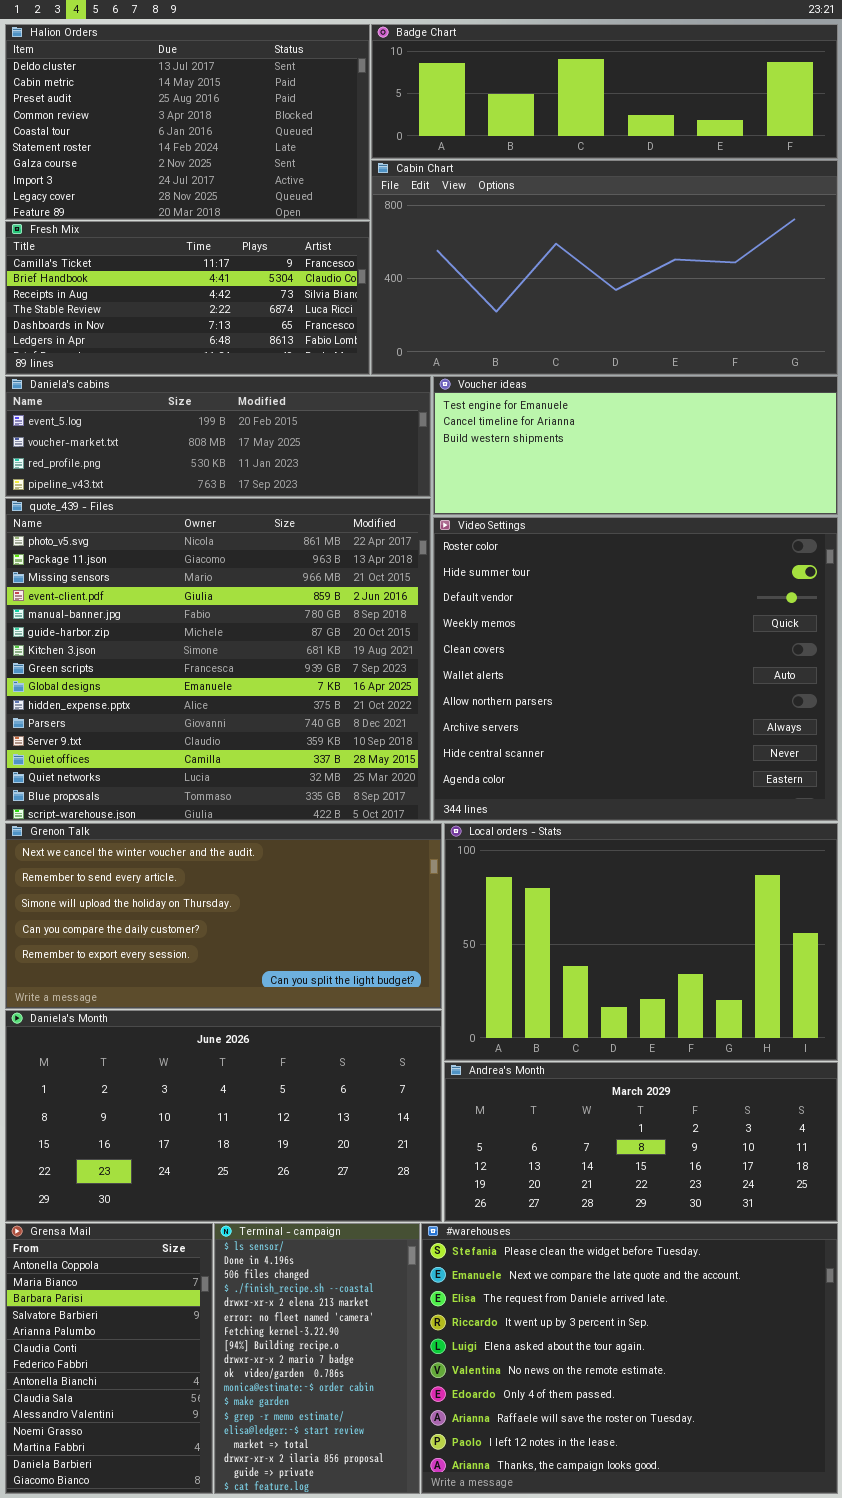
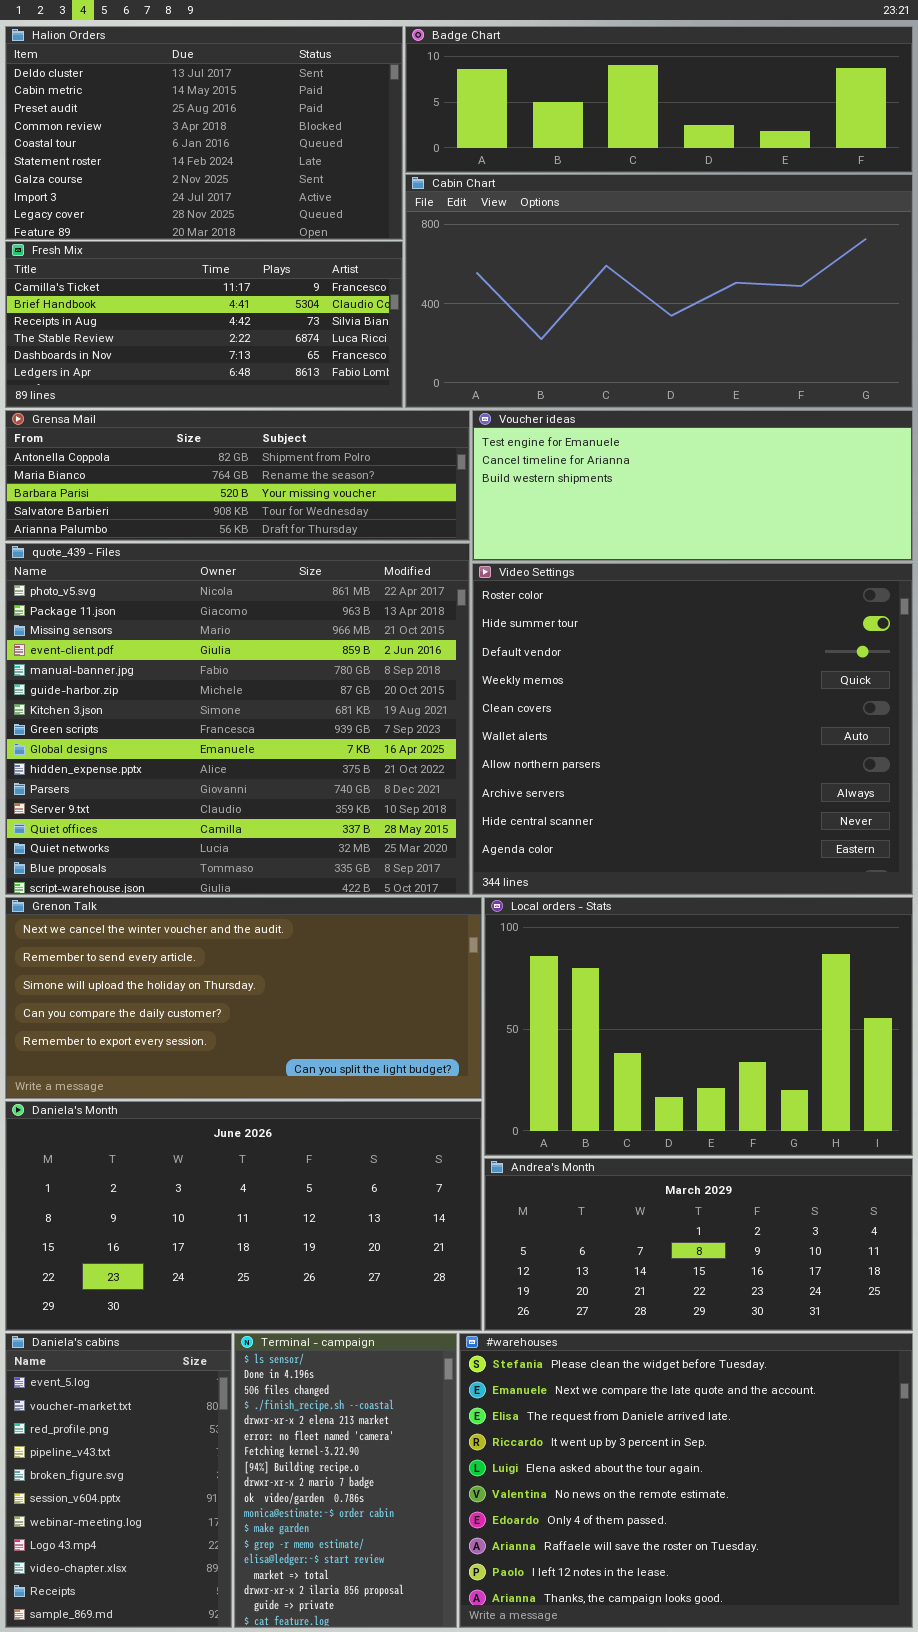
Daniela's cabins: [5,376,431,497] -> [5,1333,232,1628], moved, resized
Grensa Mail: [5,1223,213,1494] -> [5,410,470,541], moved, resized

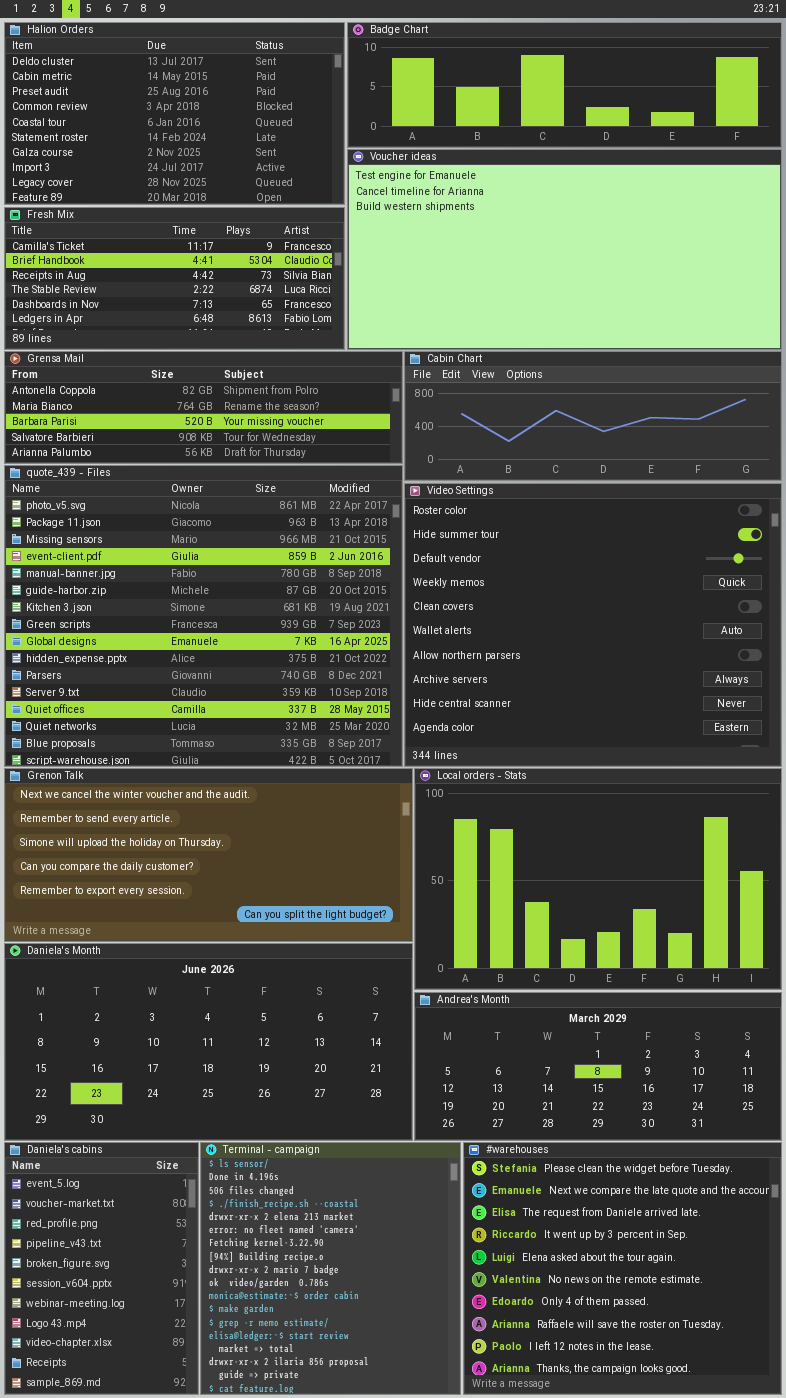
Cabin Chart: [405,174,913,408] -> [404,351,782,481], moved, resized
Voucher ideas: [472,410,913,561] -> [347,149,782,350], moved, resized
Terminal - campaign: [234,1333,457,1628] -> [200,1142,461,1395], resized
#warehouses: [459,1333,913,1628] -> [463,1142,782,1395], resized

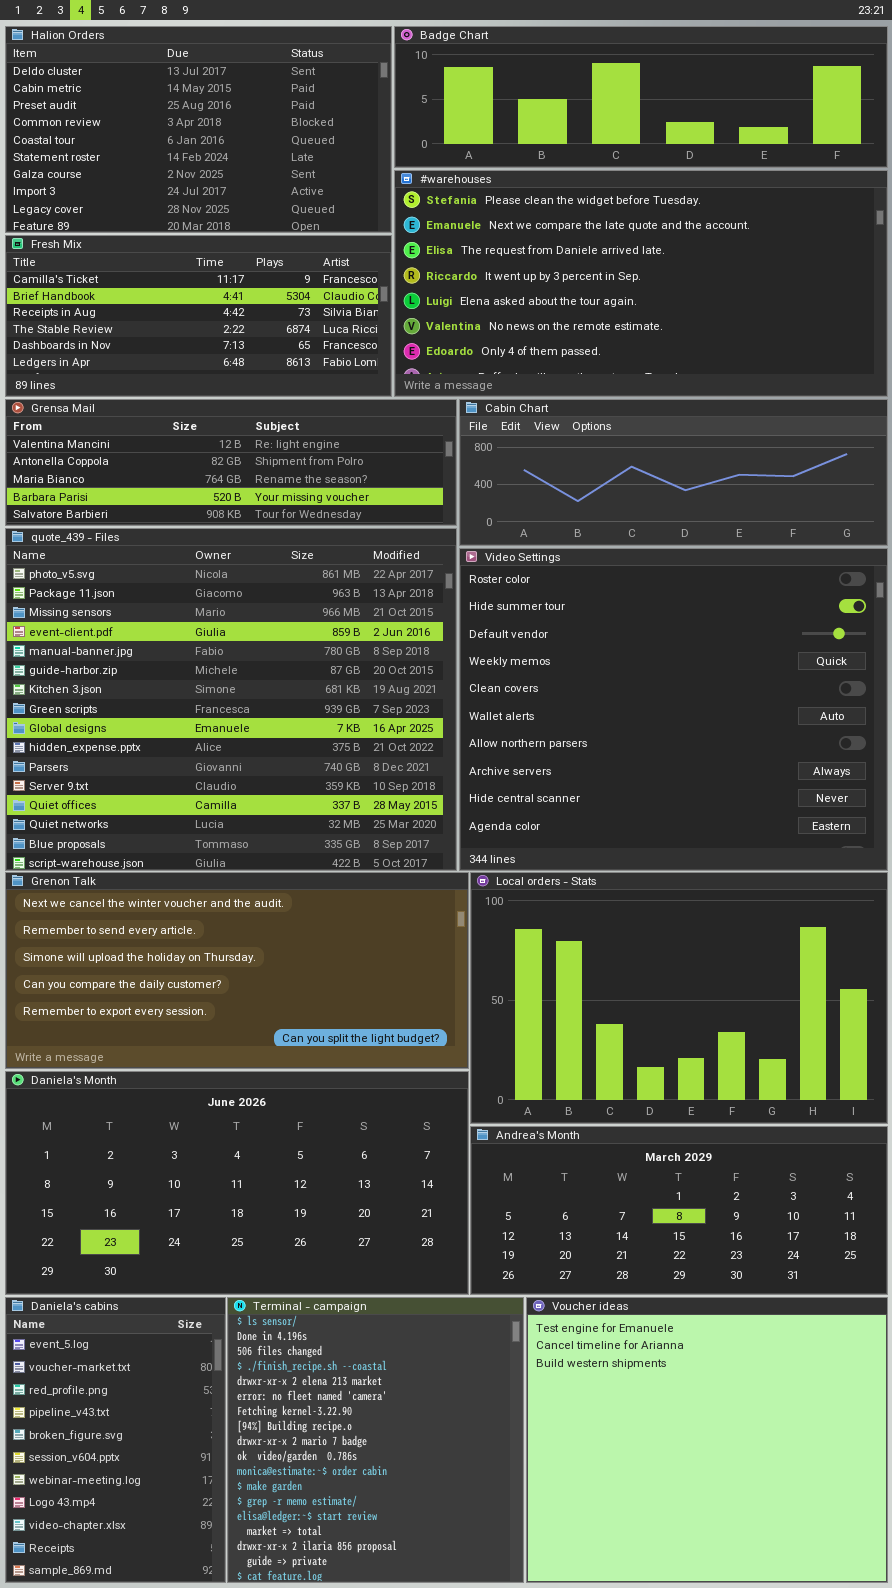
Voucher ideas: [347,149,782,350] -> [526,1297,888,1583], moved, resized
Grensa Mail: [4,351,403,464] -> [5,399,457,526], scrolled up 1 row
#warehouses: [463,1142,782,1395] -> [394,170,888,397], moved, resized

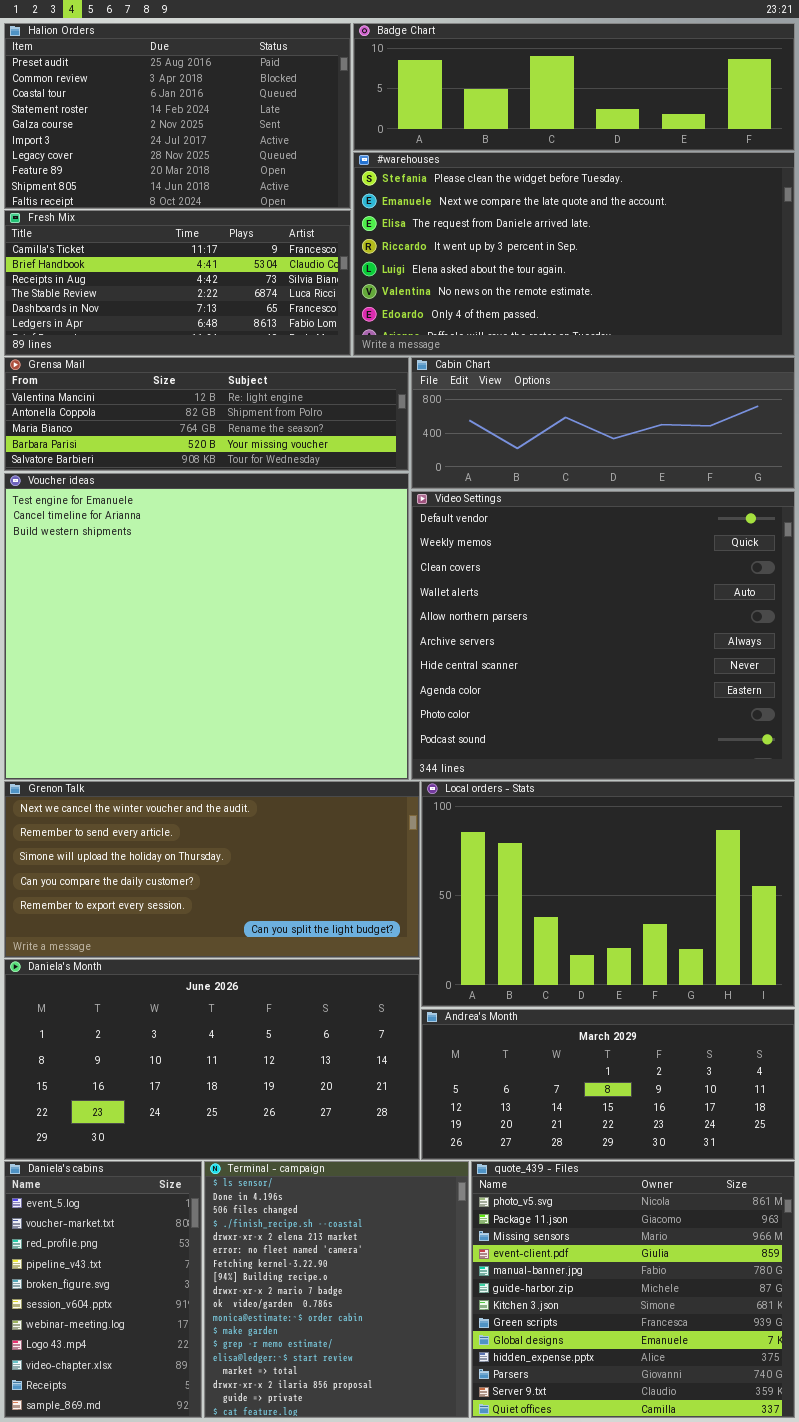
Halion Orders: [5,26,392,233] -> [4,23,351,209], scrolled down 2 rows
quote_439 - Files: [5,528,457,871] -> [471,1161,795,1418], moved, resized
Video Settings: [459,548,888,871] -> [411,491,795,780], scrolled down 2 rows
Voucher ideas: [526,1297,888,1583] -> [4,473,409,780], moved, resized

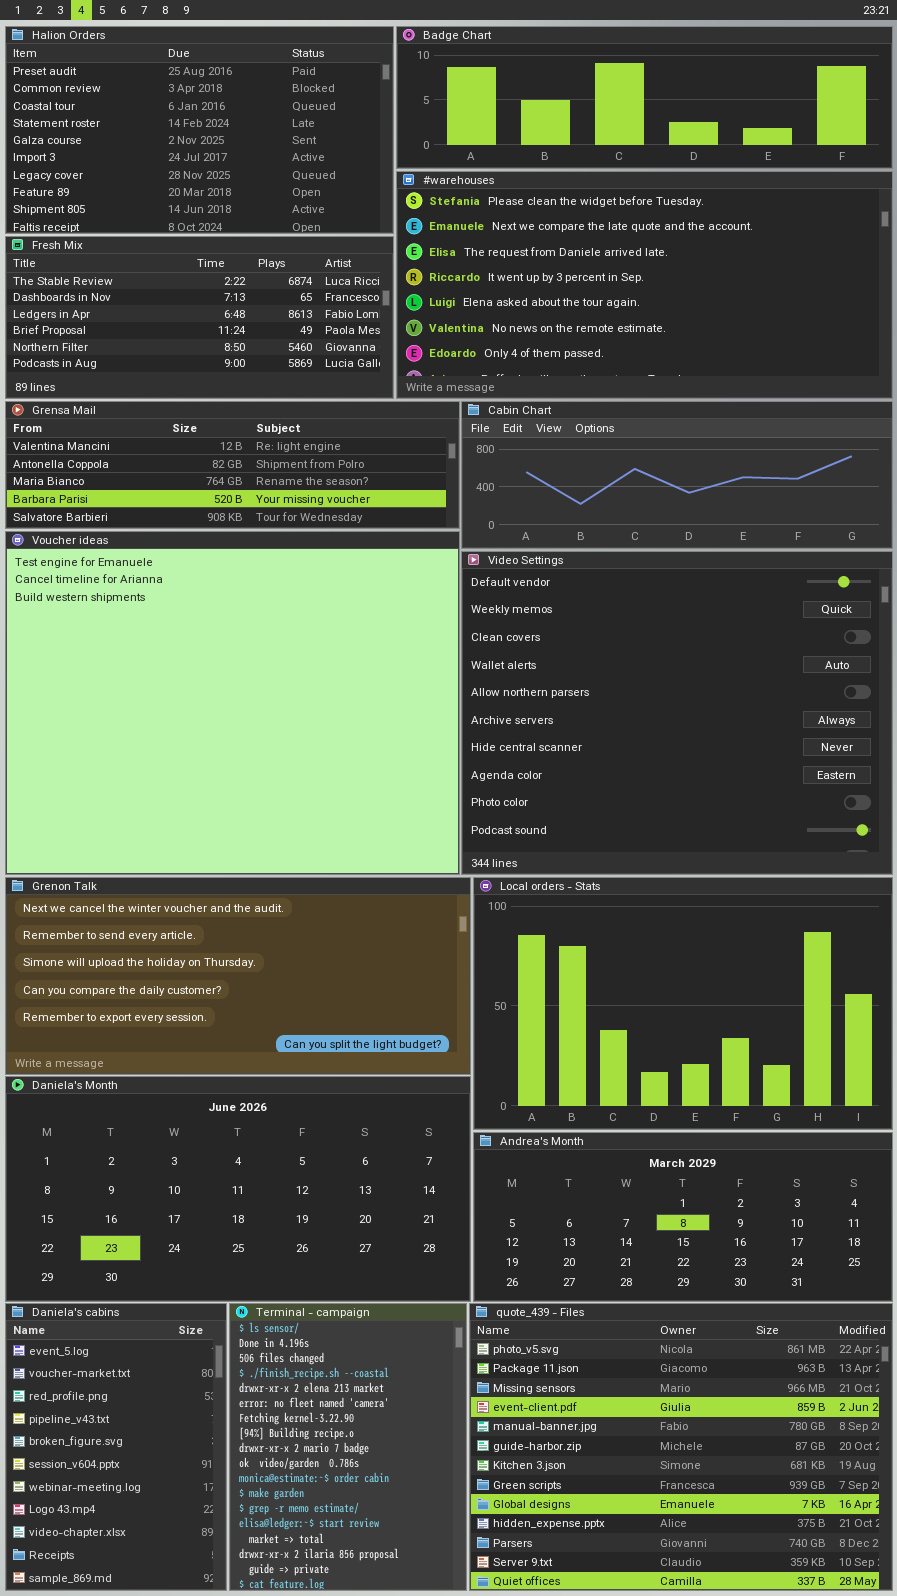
Fresh Mix: [4,210,351,356] -> [5,236,394,399], scrolled down 3 rows
Terminal - campaign: [204,1161,469,1418] -> [229,1303,467,1591], resized
quote_439 - Files: [471,1161,795,1418] -> [469,1303,893,1591], resized

